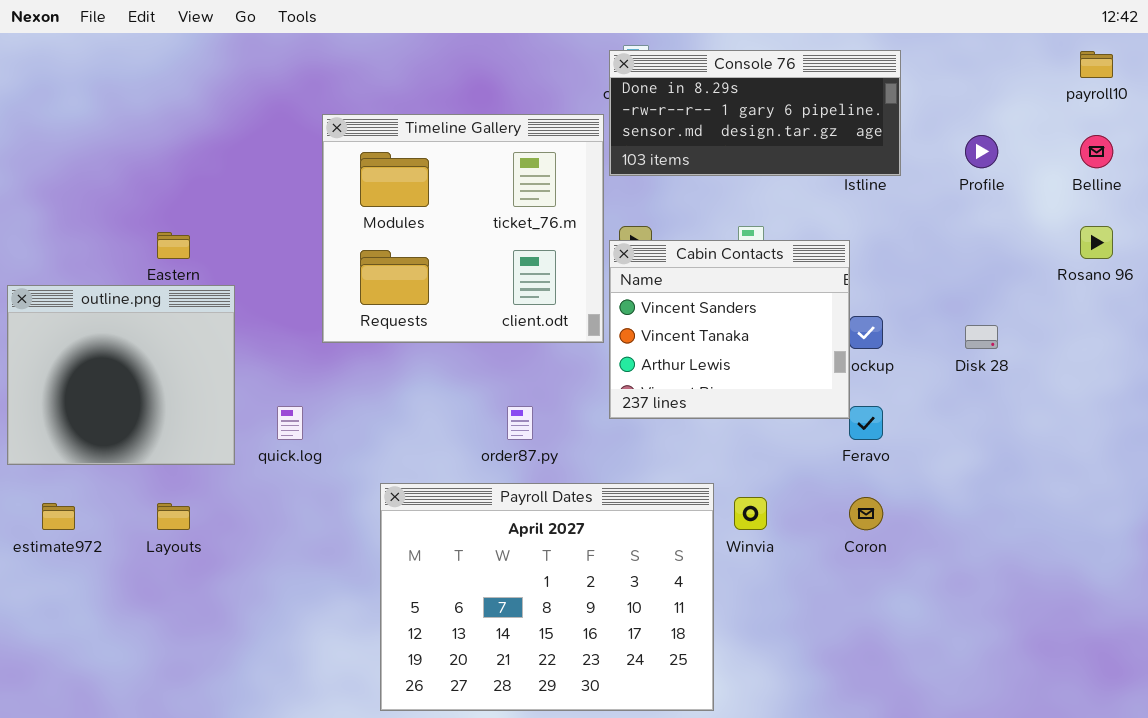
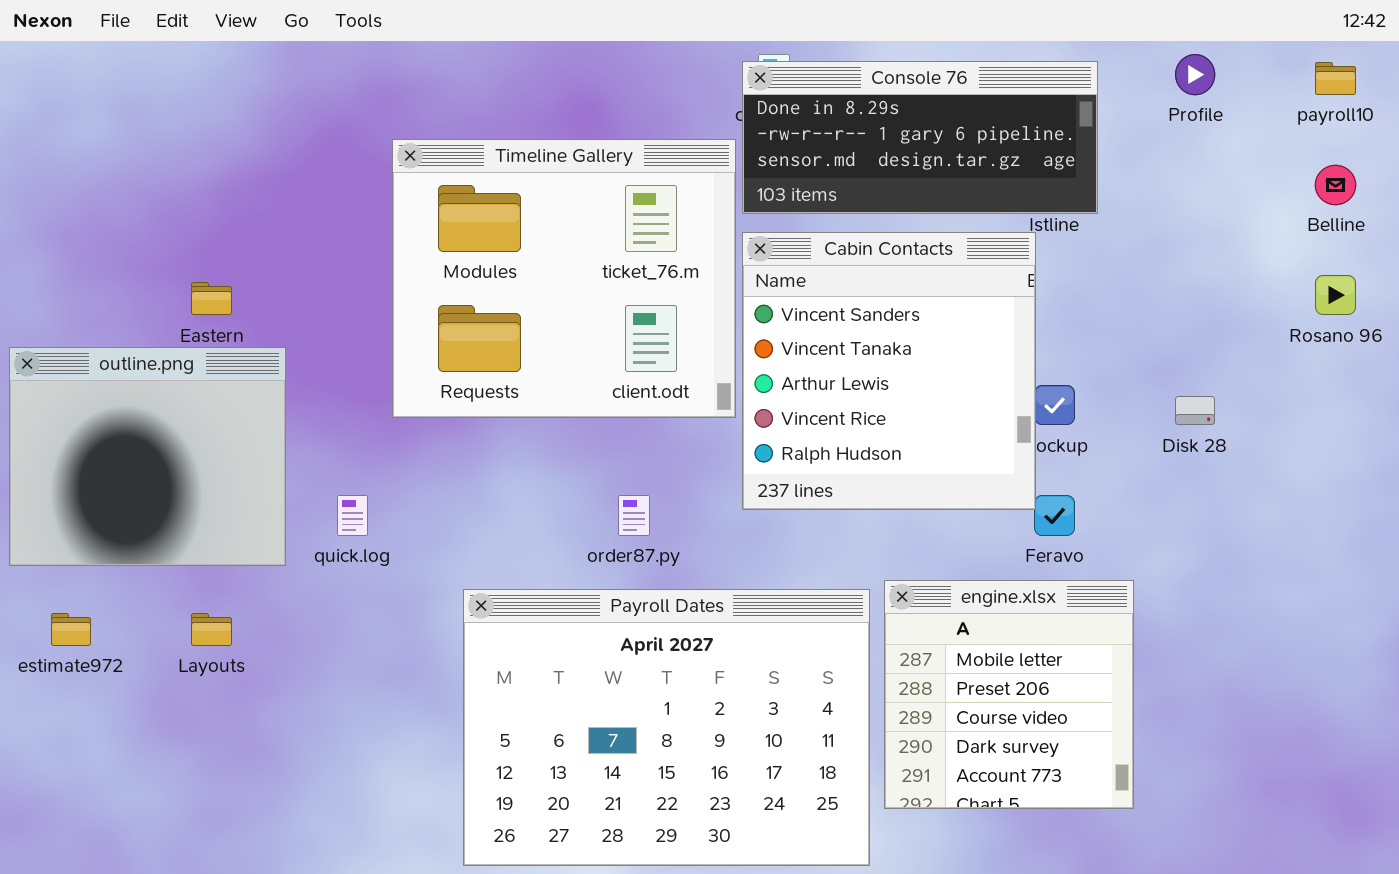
Profile: [965,135,998,168] -> [1175,54,1215,95], moved
Cabin Contacts: [609,240,850,419] -> [742,232,1036,510], resized
engine.xlsx: none -> [884,580,1134,809], opened

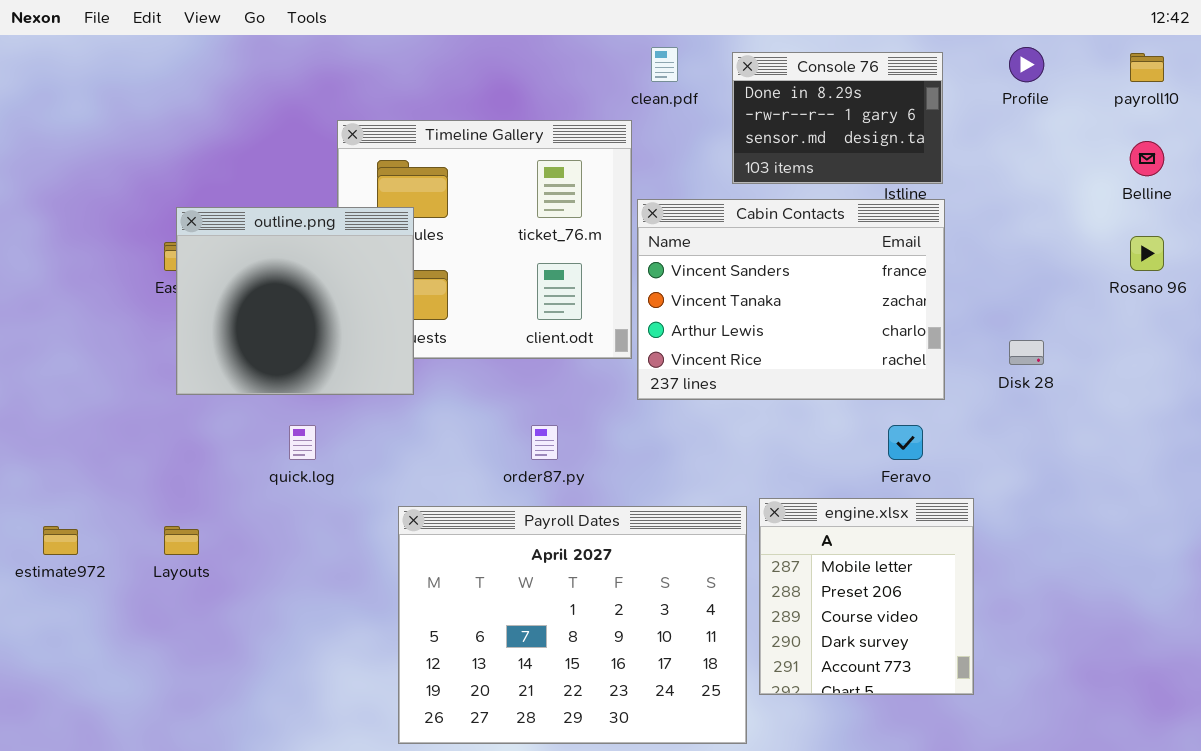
Console 76: [742,61,1098,214] -> [732,52,943,184], resized
Cabin Contacts: [742,232,1036,510] -> [637,199,945,400], resized
outline.png: [9,347,286,566] -> [176,207,414,395], moved

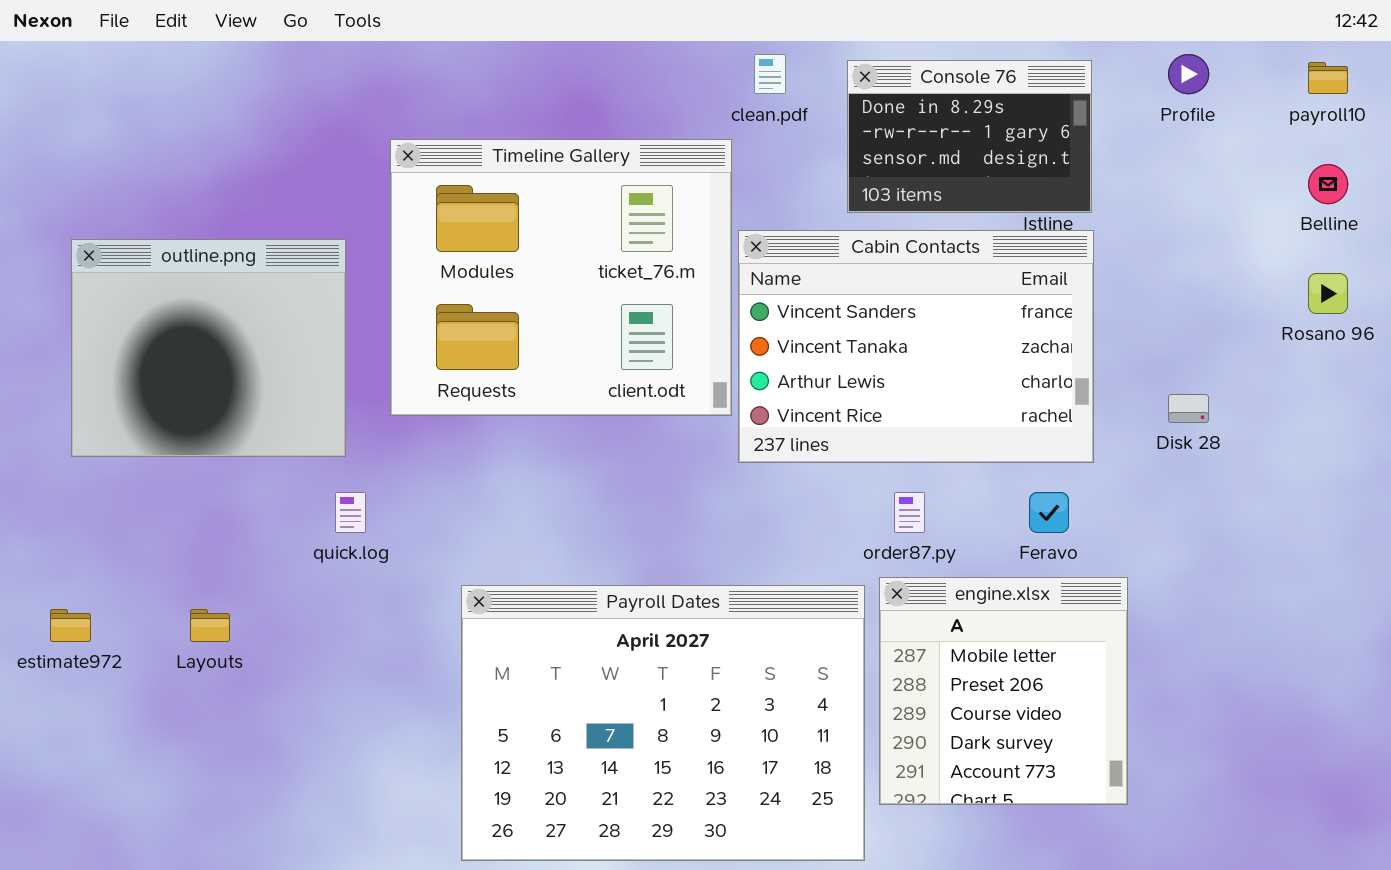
outline.png: [176,207,414,395] -> [71,239,346,457], moved
order87.py: [531,425,558,460] -> [894,492,925,533], moved

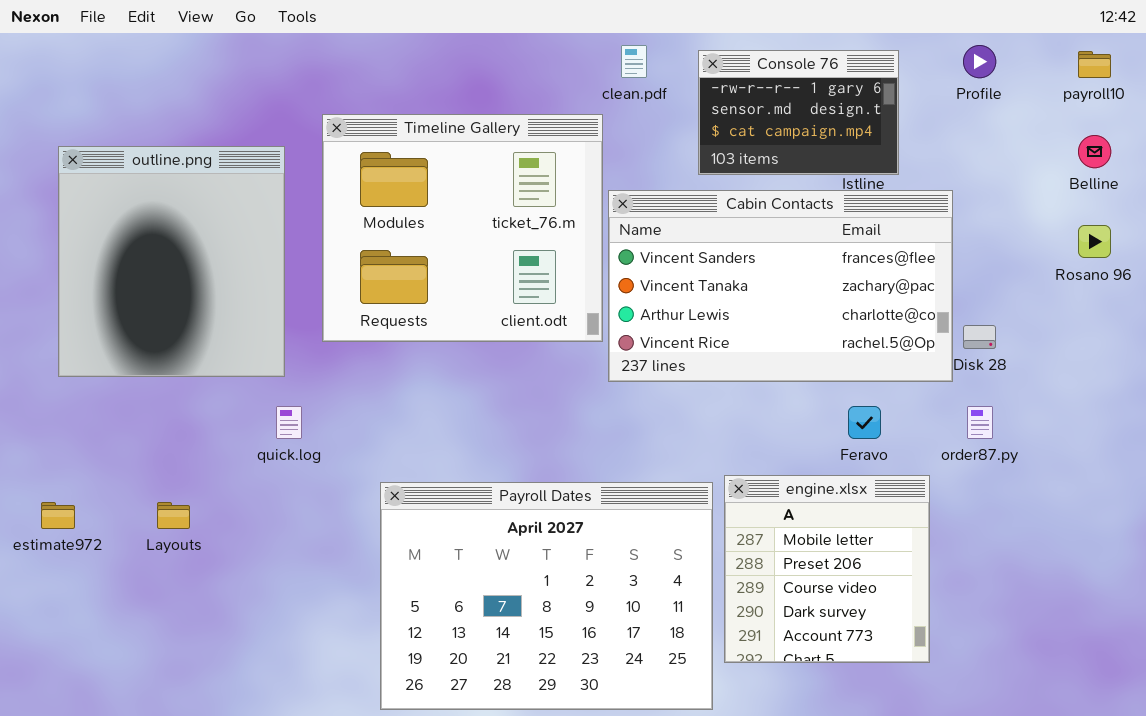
Console 76: [847,60,1092,213] -> [698,50,899,175], scrolled down 1 row
Cabin Contacts: [738,230,1094,463] -> [608,190,953,382], resized
outline.png: [71,239,346,457] -> [58,146,285,377], resized
order87.py: [894,492,925,533] -> [967,406,993,439], moved

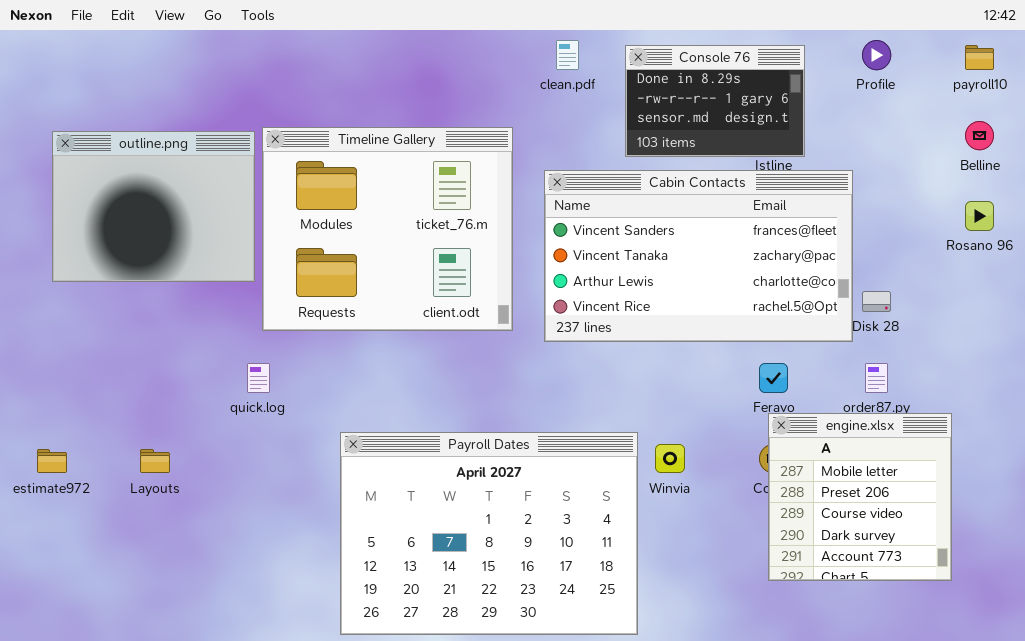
Console 76: [698,50,899,175] -> [625,45,805,157], scrolled up 1 row
Timeline Gallery: [322,114,603,342] -> [262,127,513,331], moved
outline.png: [58,146,285,377] -> [52,131,255,282], resized
engine.xlsx: [724,475,930,663] -> [768,413,952,581], moved

